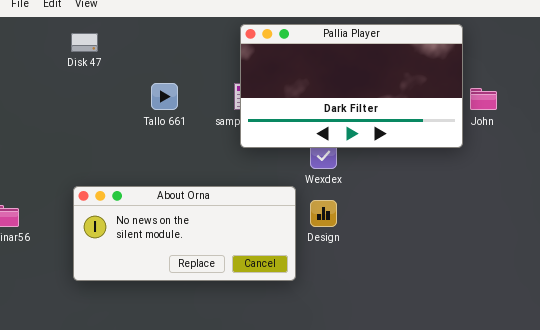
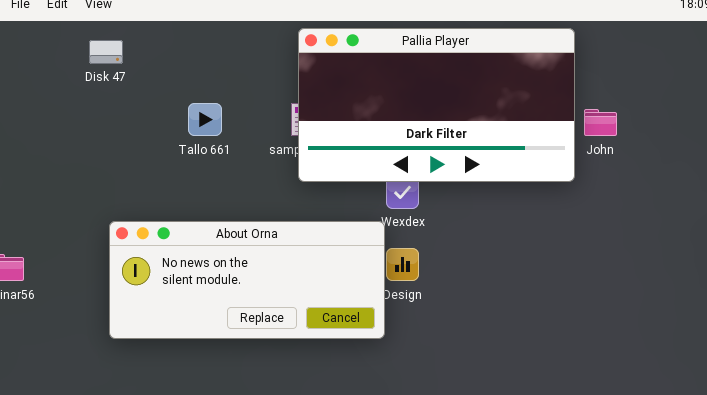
About Orna: [73,186,296,281] -> [109,221,385,339], moved

